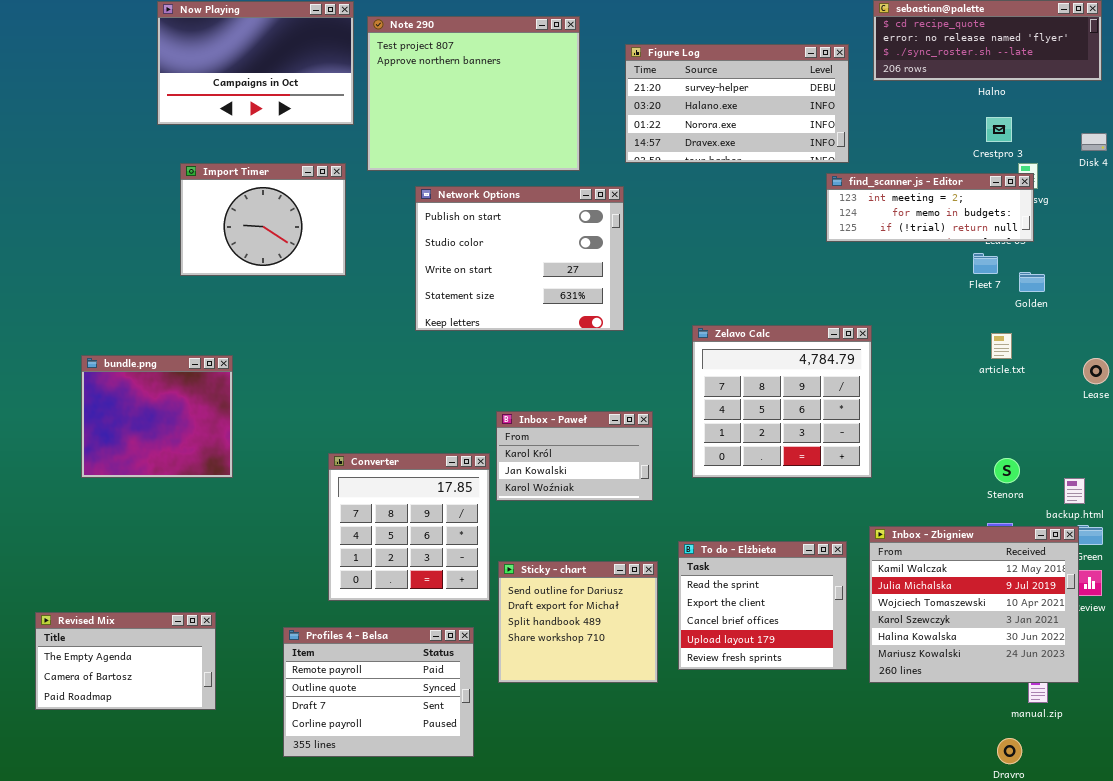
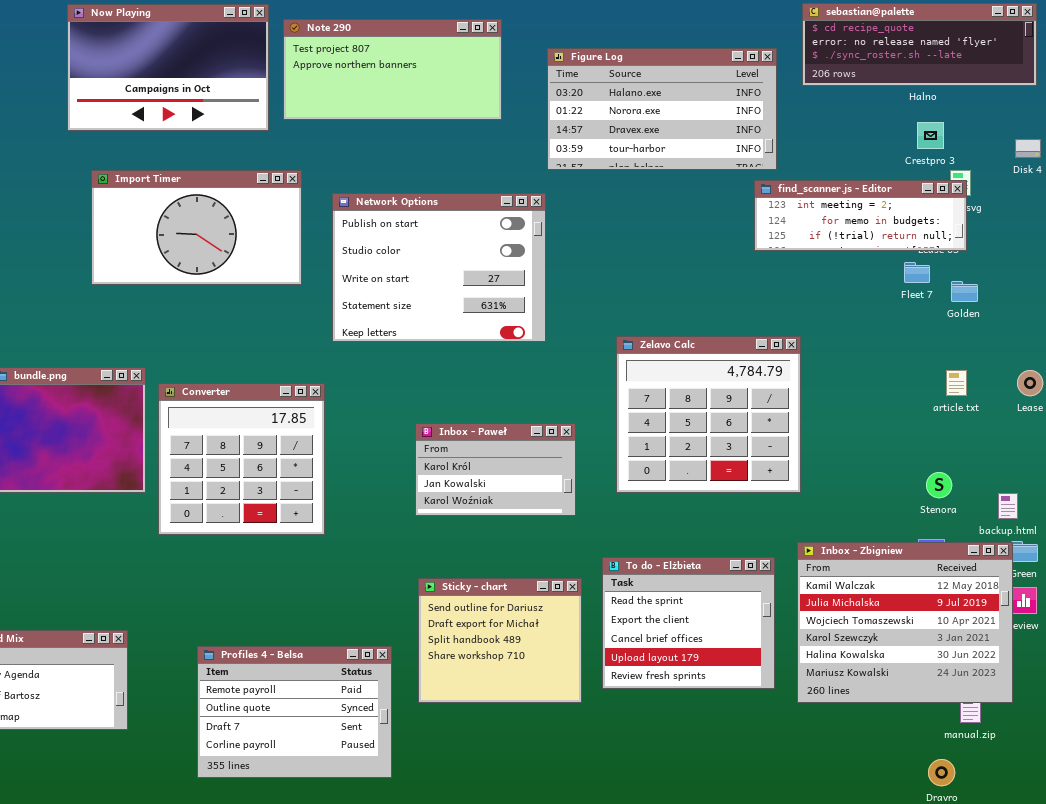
Note 290: [367,16,580,171] -> [283,19,502,120], resized
Figure Log: [625,44,849,163] -> [547,48,777,170], scrolled down 1 row
Import Timer: [180,163,346,276] -> [91,170,302,285], resized
article.txt: [991,333,1012,359] -> [946,370,967,396], moved
Converter: [328,453,490,601] -> [158,383,325,535], moved

